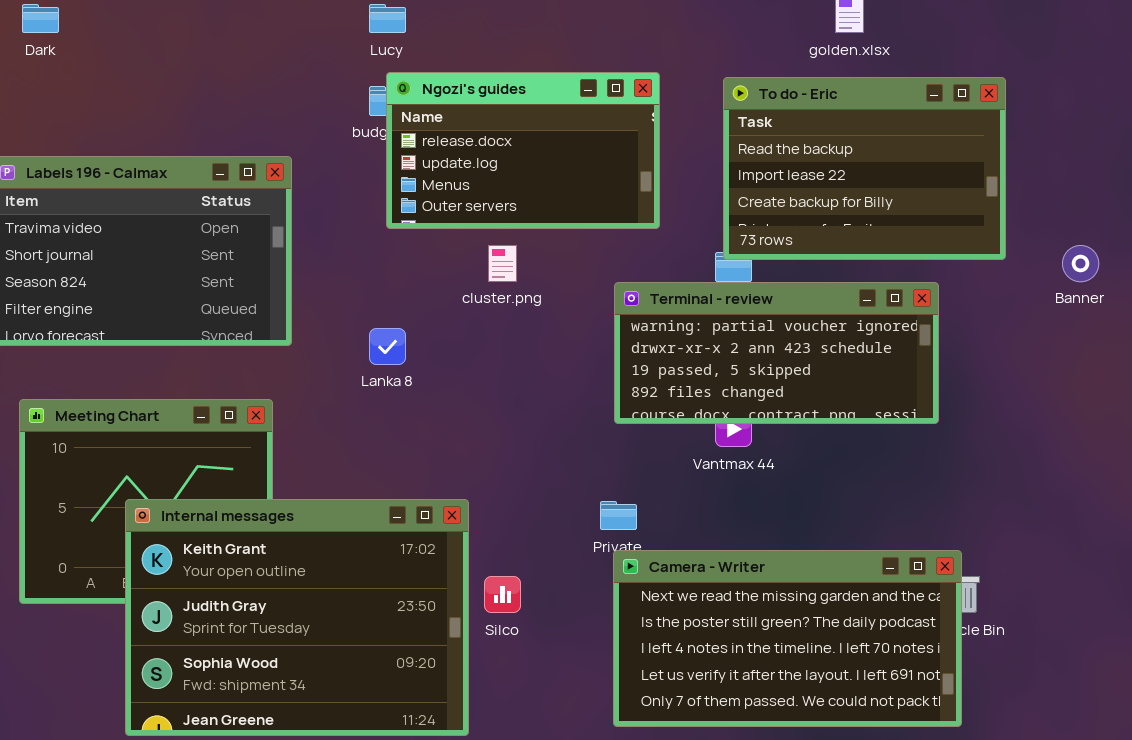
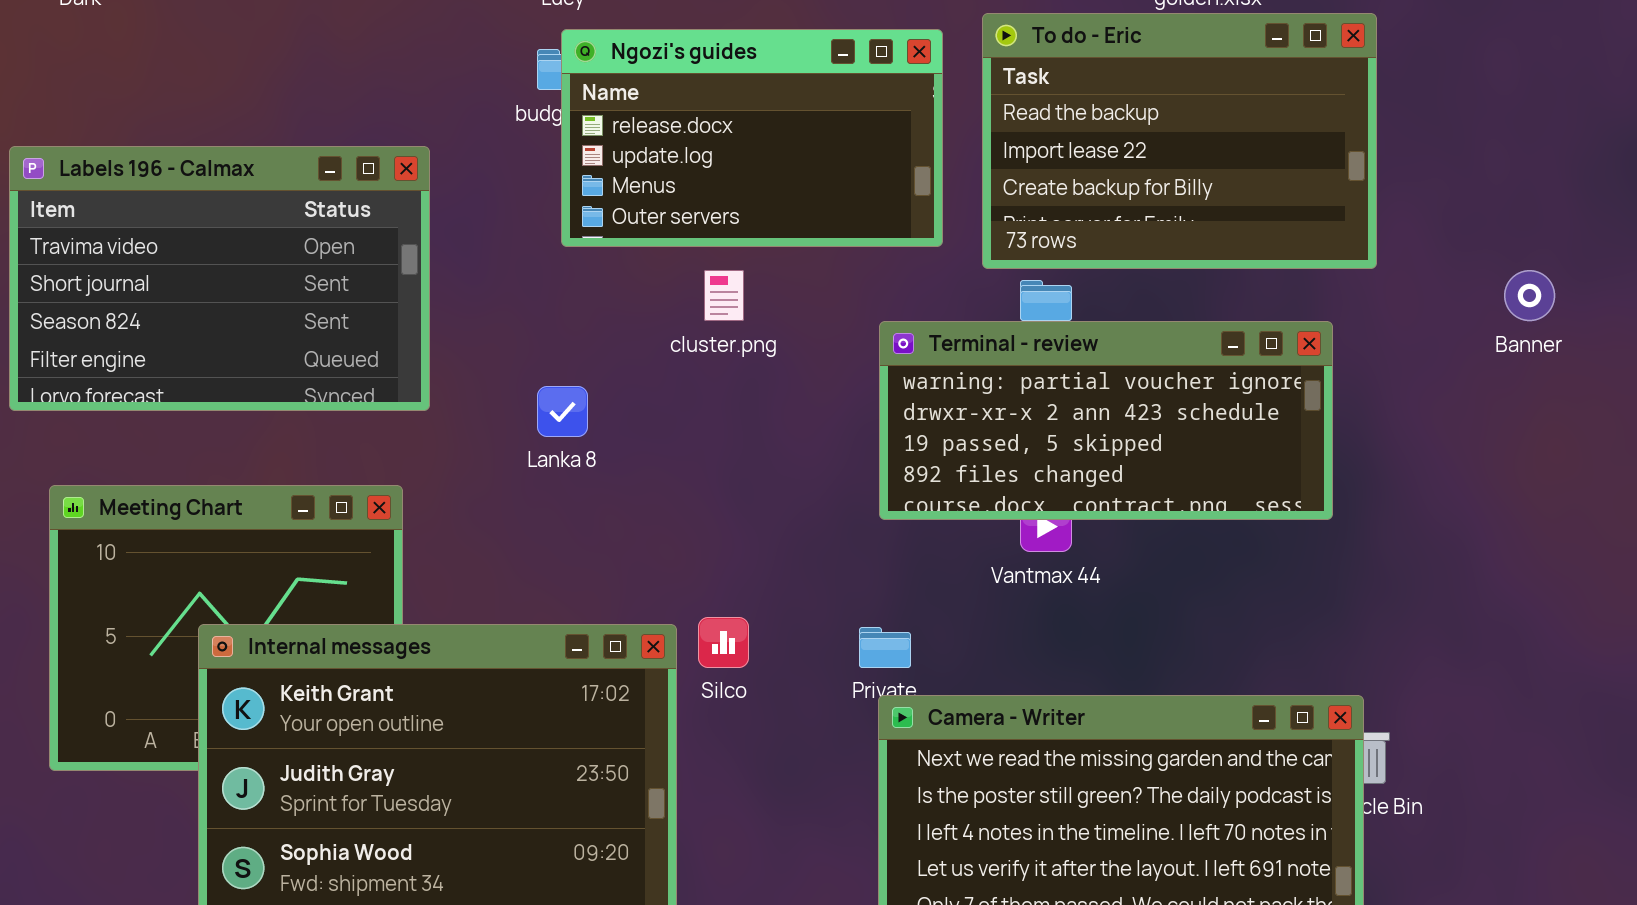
To do - Eric: [723,77,1006,260] -> [982,13,1377,269], moved
Silco: [484,576,521,613] -> [698,617,749,668], moved

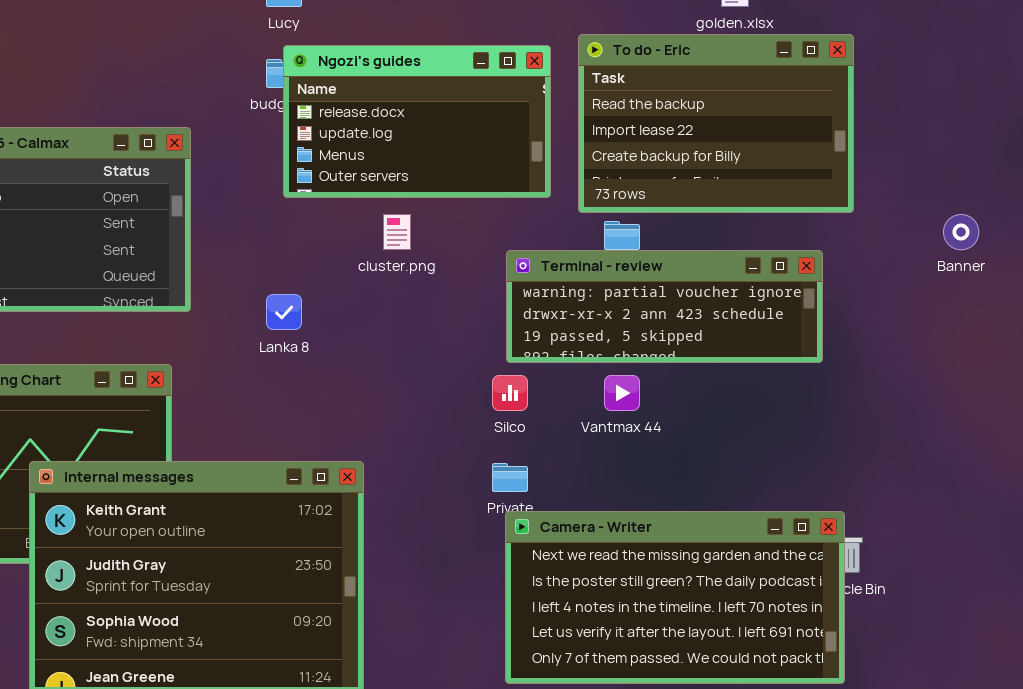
Terminal - review: [879,321,1333,520] -> [506,250,823,363], resized
Silco: [698,617,749,668] -> [492,375,528,411], moved

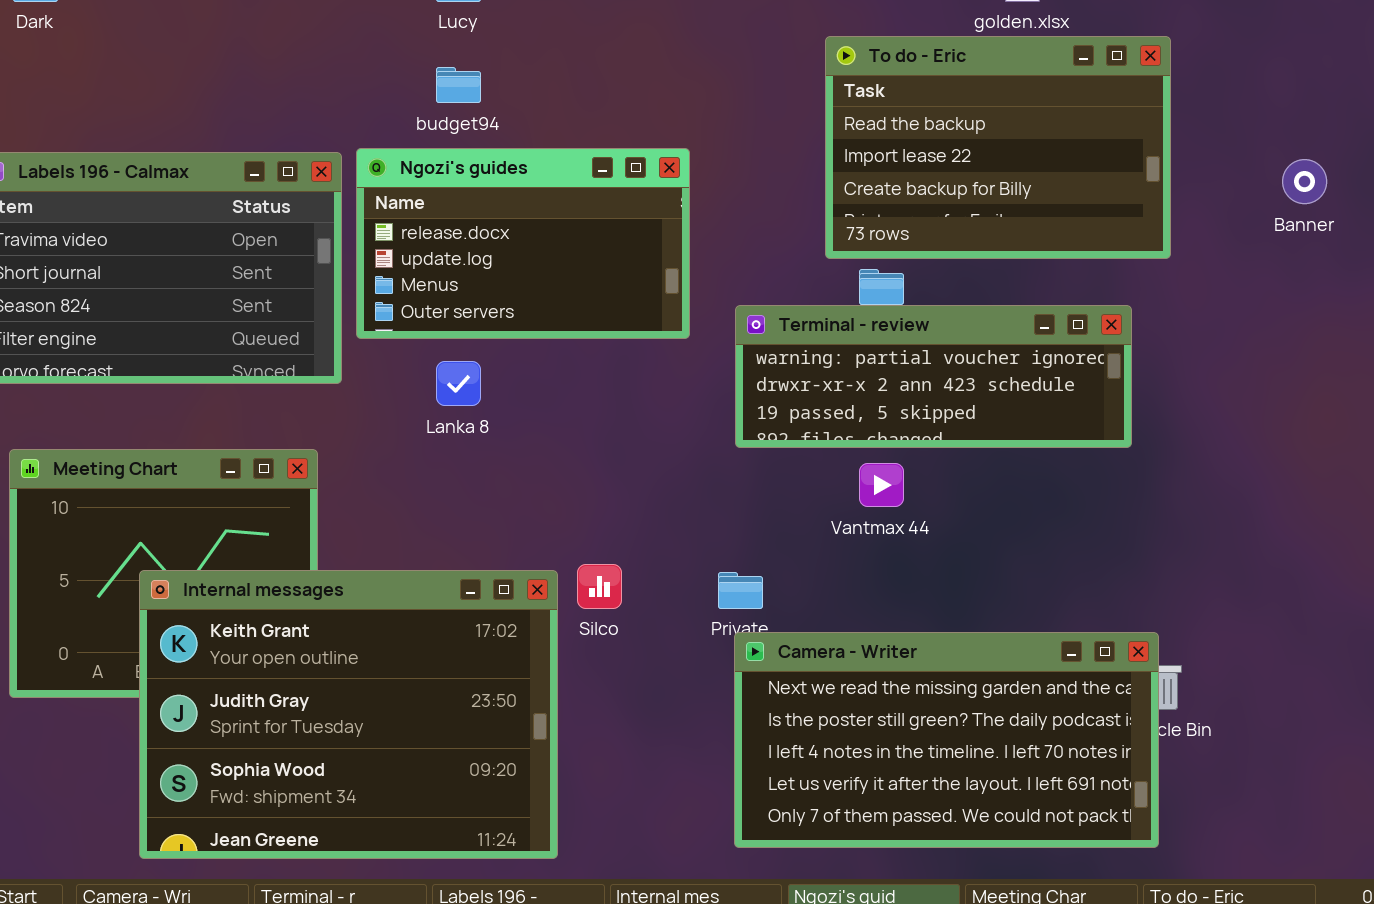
Ngozi's guides: [283,45,551,198] -> [356,148,690,339], moved
Banner: [943,214,979,250] -> [1282,159,1327,204], moved
Silco: [492,375,528,411] -> [577,564,622,609], moved

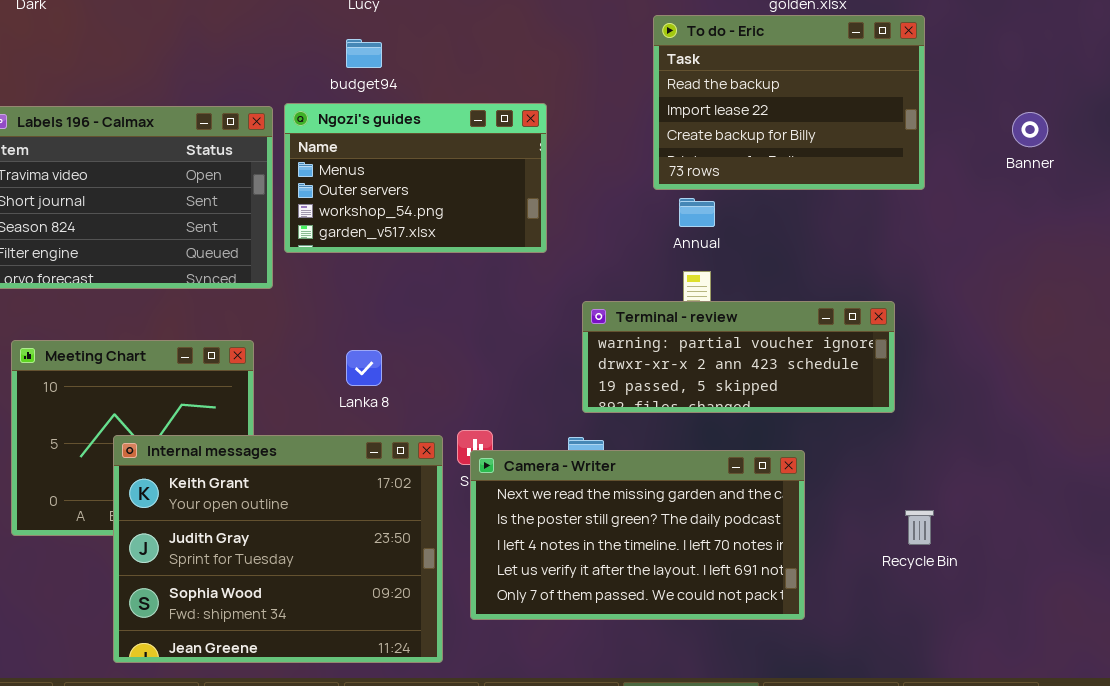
Ngozi's guides: [356,148,690,339] -> [284,103,547,253], scrolled down 2 rows
Terminal - review: [735,305,1132,448] -> [582,301,895,413], moved
Lanka 8: [436,361,481,406] -> [346,350,382,386], moved
Camera - Writer: [734,632,1159,848] -> [470,450,805,620], moved

